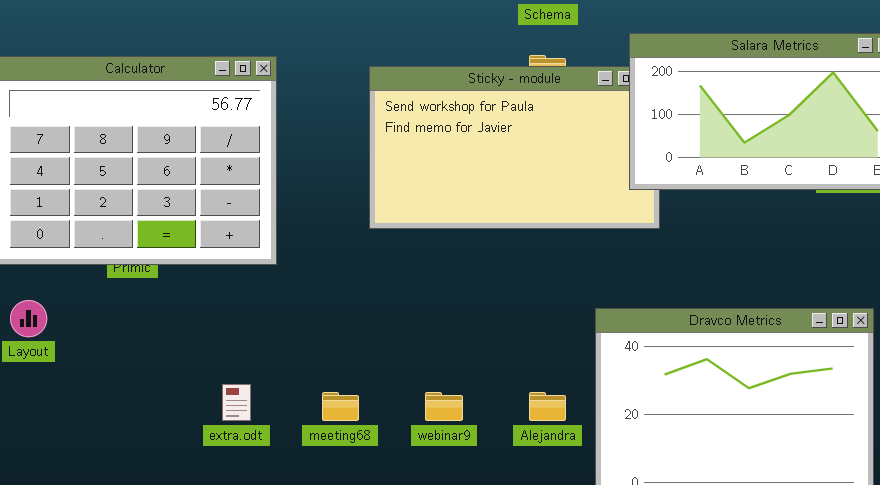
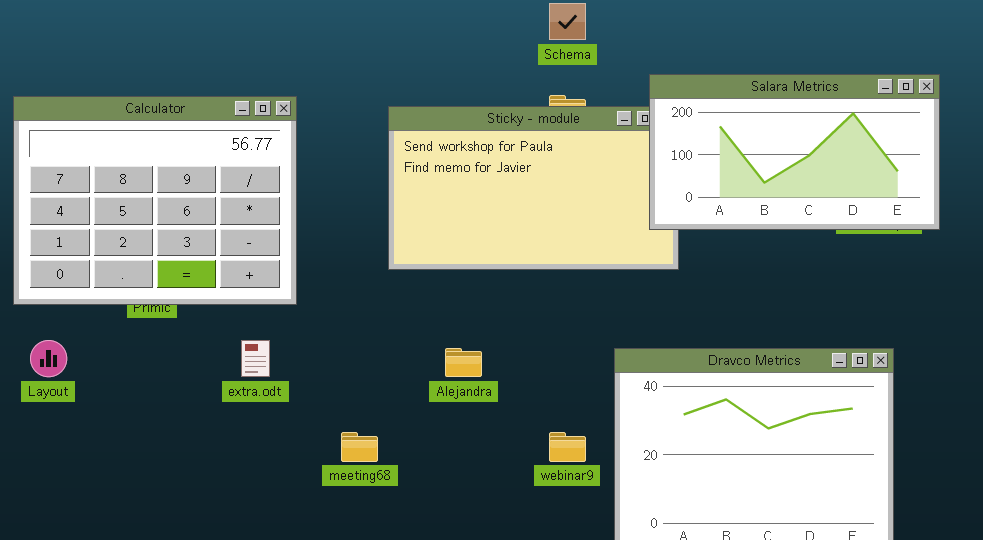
extra.odt: [222,384,251,421] -> [241,340,270,377], moved
webinar9: [425,392,463,421] -> [549,432,586,462], moved
Alejandra: [529,392,566,421] -> [445,348,482,377], moved

